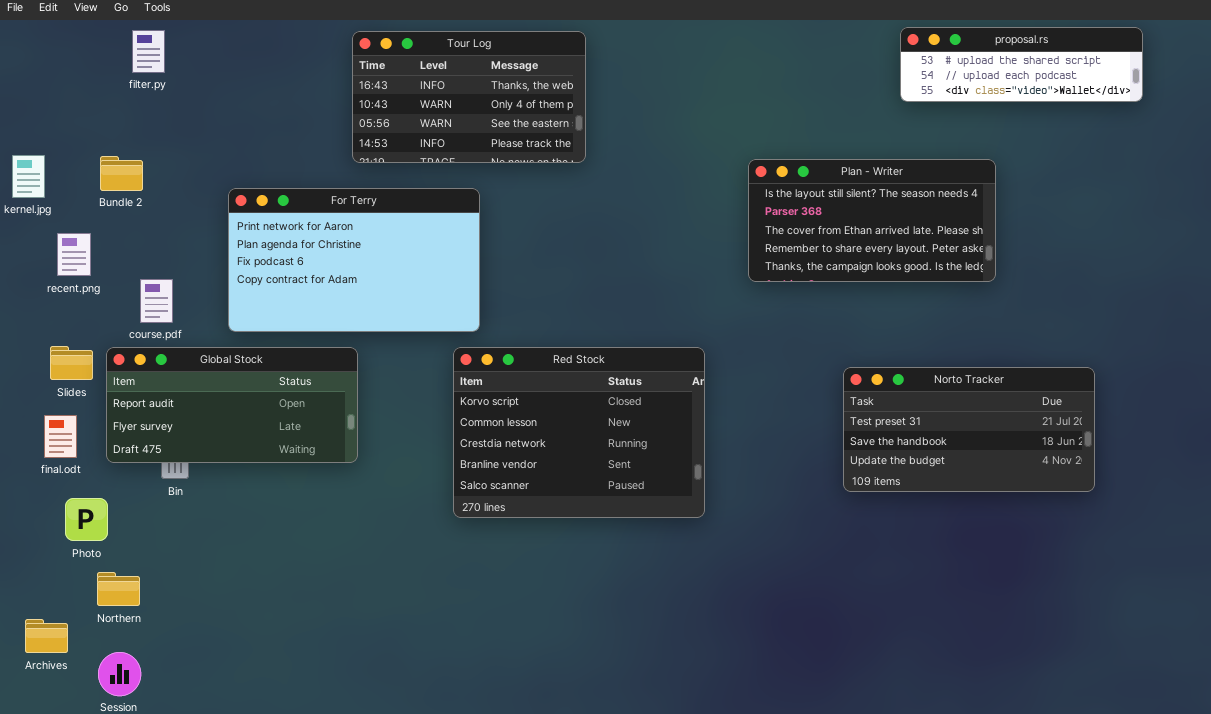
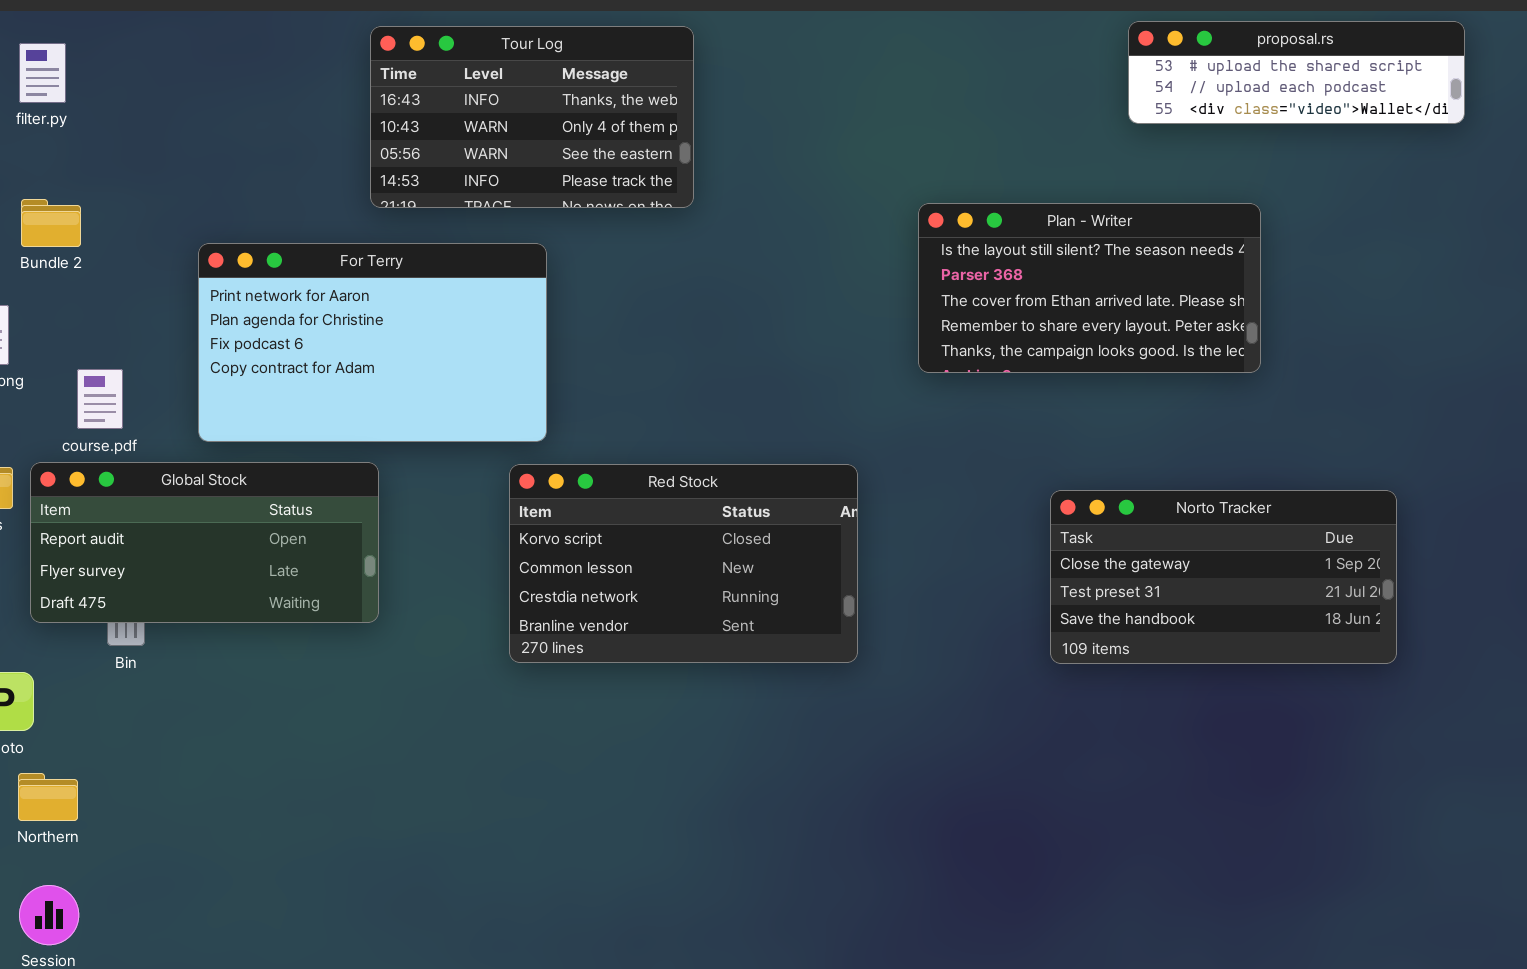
filter.py: [132,30,165,73] -> [19,43,66,103], moved
Red Stock: [453,347,705,518] -> [509,464,858,663], resized
Norto Tracker: [843,367,1095,492] -> [1050,490,1397,664], scrolled up 1 row

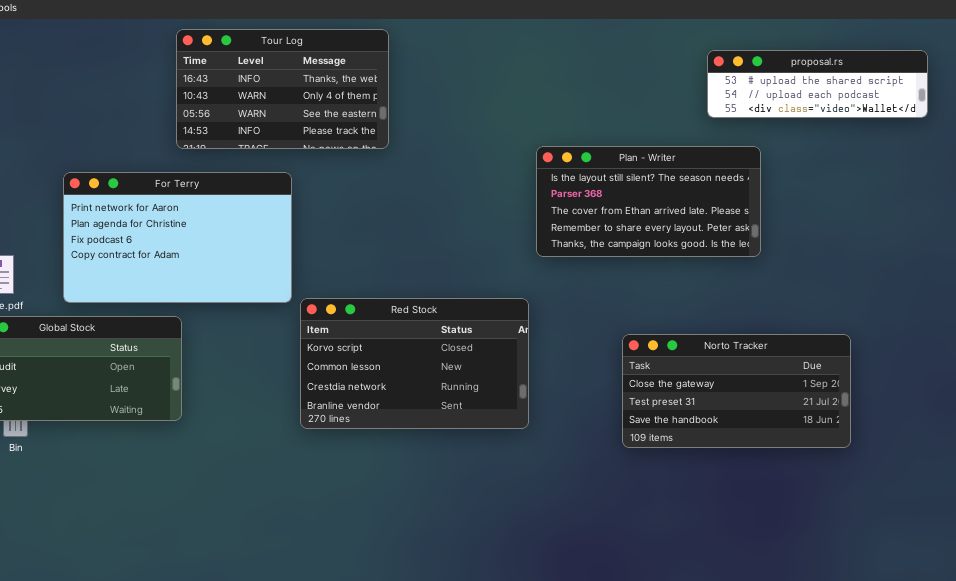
proposal.rs: [1128,21,1465,124] -> [707,50,928,118], moved
Red Stock: [509,464,858,663] -> [300,298,529,429], moved

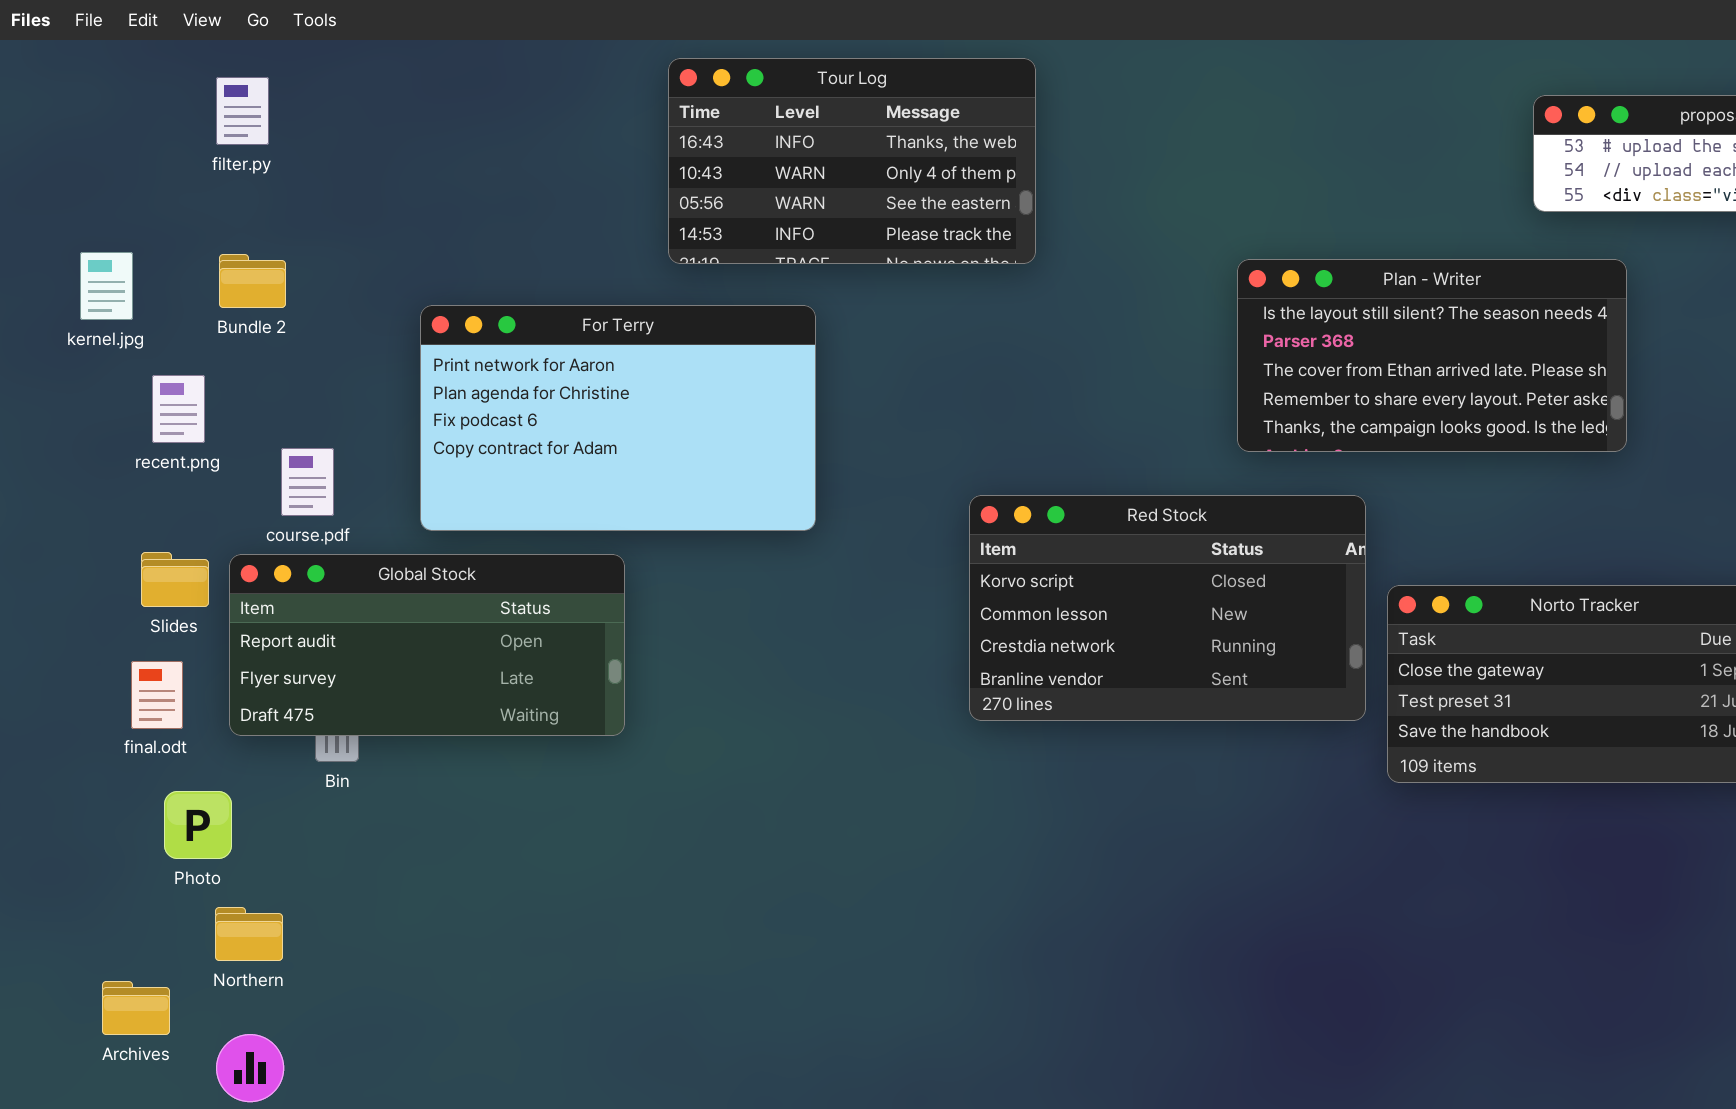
Tour Log: [176,29,389,149] -> [668,58,1036,264], moved
Red Stock: [300,298,529,429] -> [969,495,1366,721], moved

